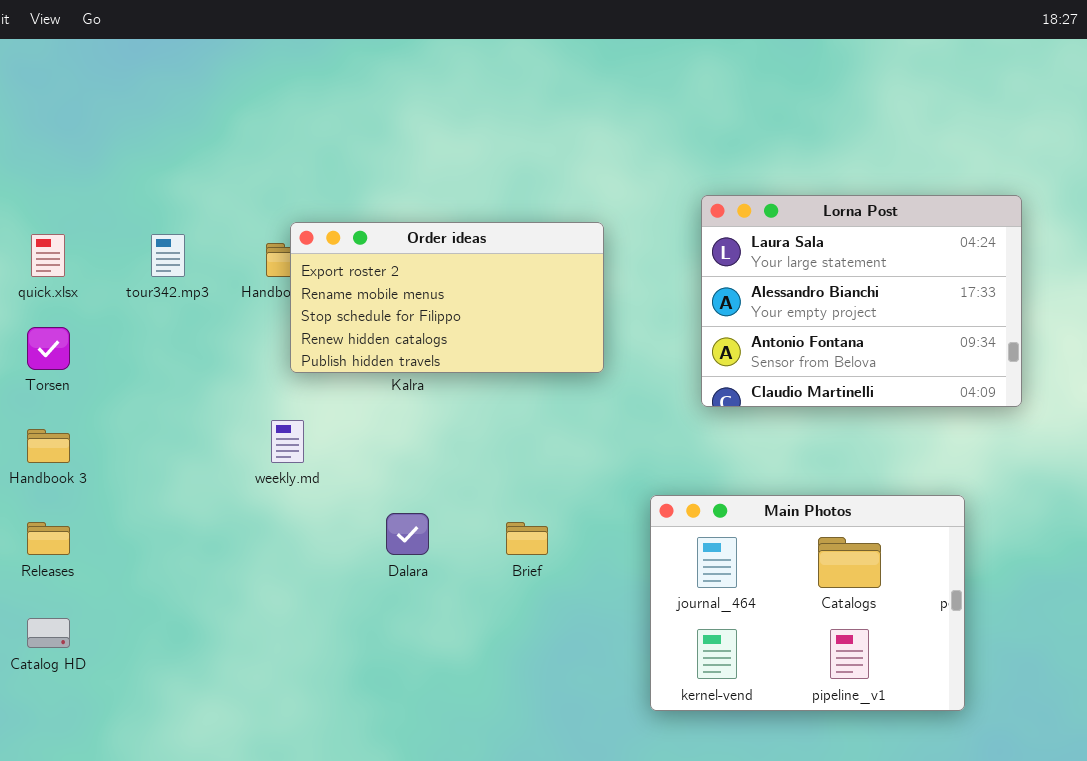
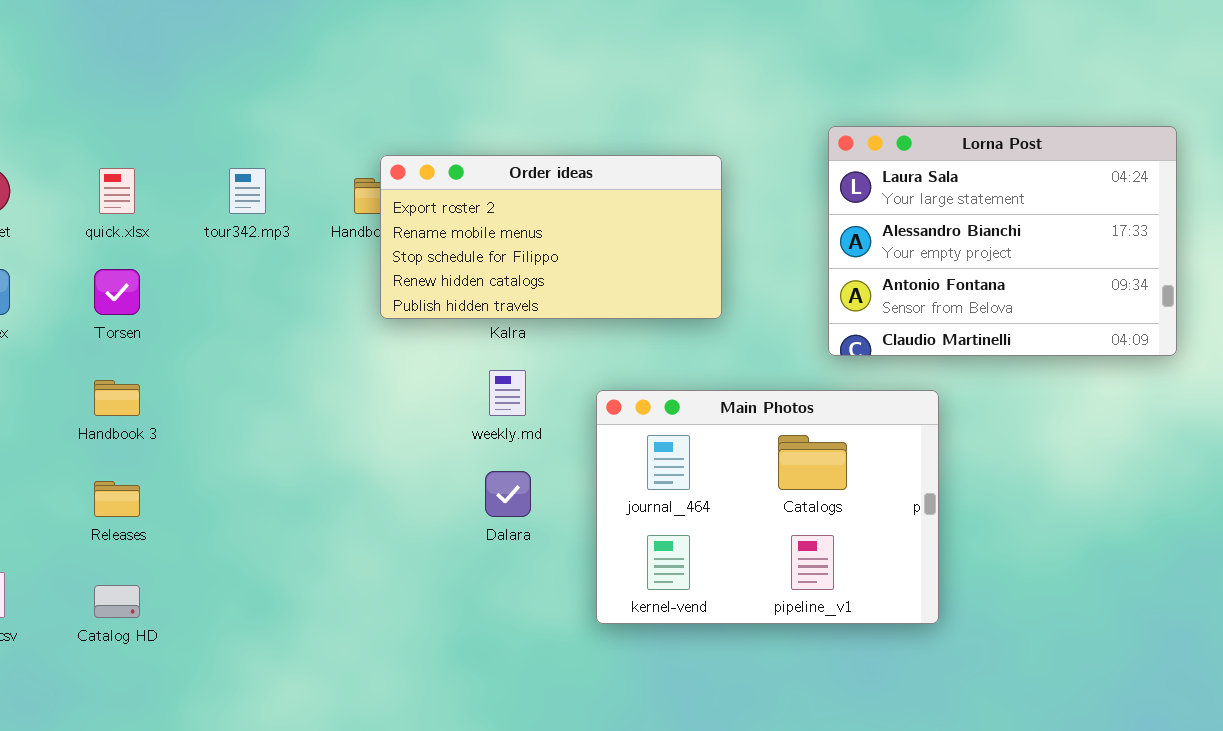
weekly.md: [271,420,304,463] -> [489,370,526,416], moved
Main Photos: [650,495,965,711] -> [596,390,939,624], moved

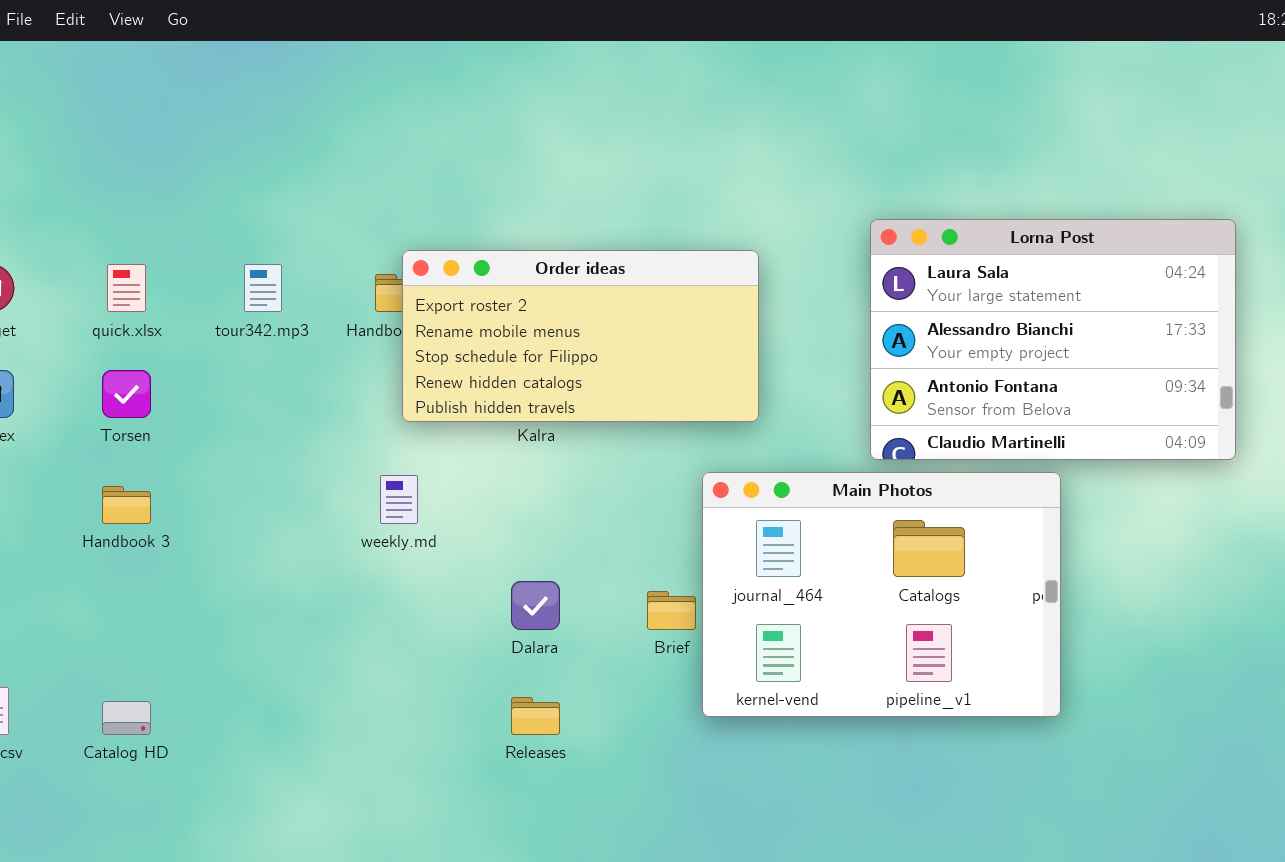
weekly.md: [489,370,526,416] -> [380,475,418,524], moved
Main Photos: [596,390,939,624] -> [702,472,1061,717], moved
Releases: [94,481,140,517] -> [511,697,560,735], moved

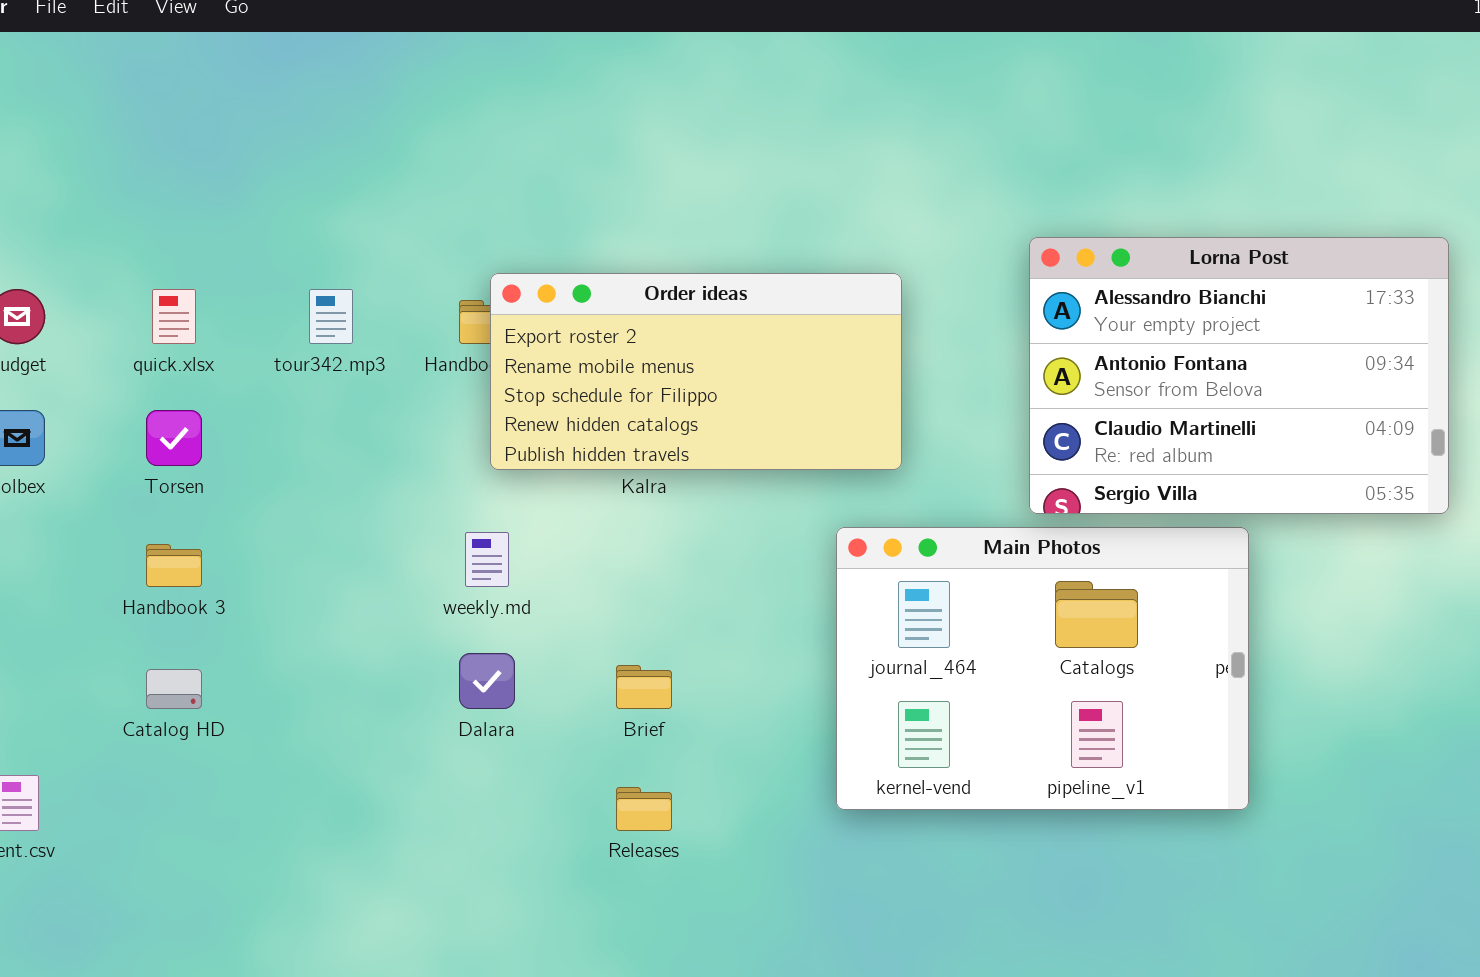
Lorna Post: [870,219,1236,460] -> [1029,237,1449,514], scrolled down 1 row
Dalara: [511,581,560,630] -> [459,653,515,709], moved
Brief: [647,591,696,630] -> [616,665,672,709], moved
Catalog HD: [102,701,151,735] -> [146,669,202,709], moved

